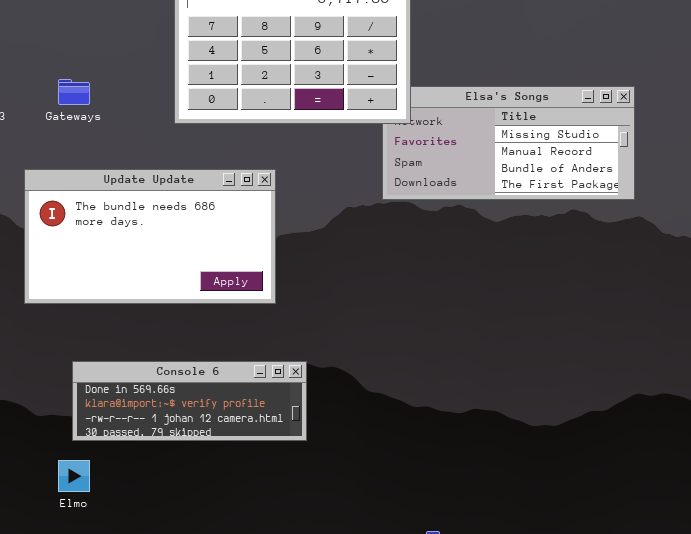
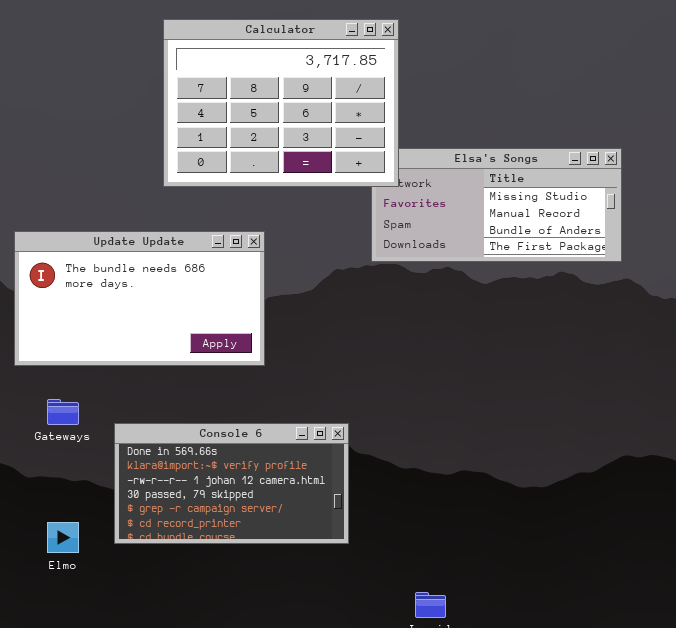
Gateways: [58,79,90,105] -> [47,399,79,425], moved
Console 6: [72,361,307,441] -> [114,423,349,544], moved, resized

